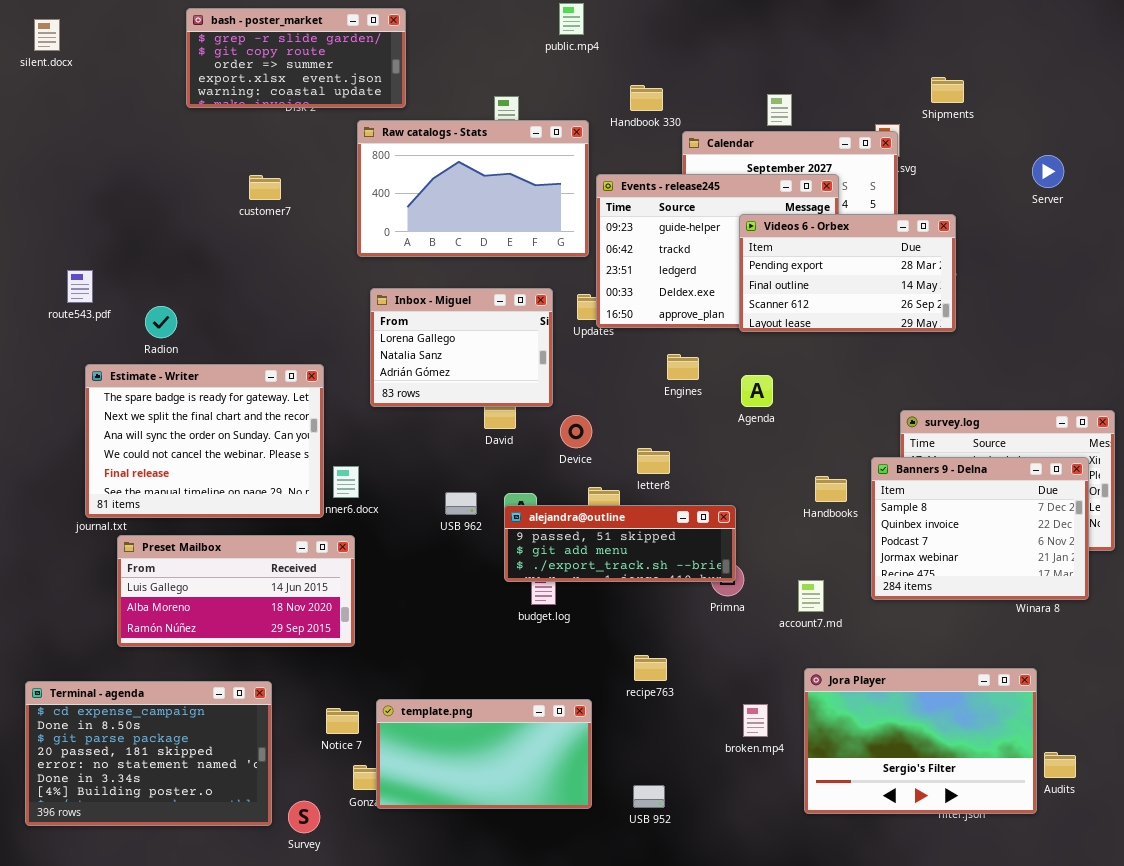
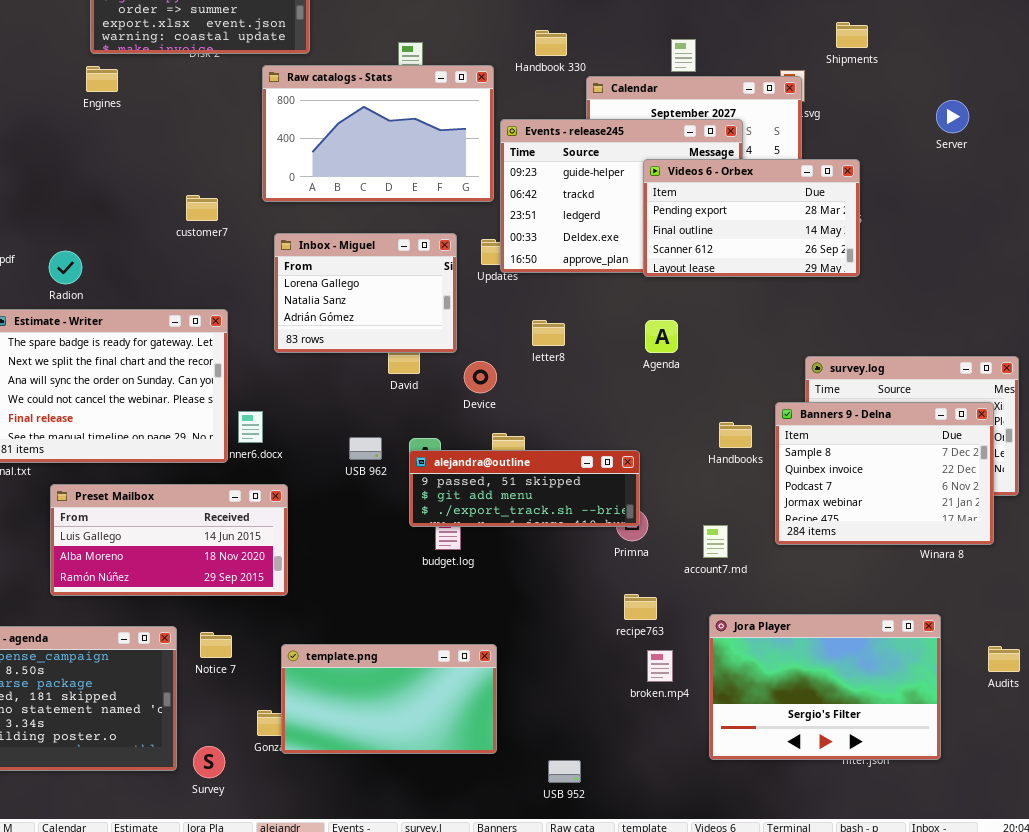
customer7: [249,175,281,200] -> [186,195,218,221], moved
Engines: [667,354,699,380] -> [86,66,118,92], moved
letter8: [637,448,670,474] -> [532,320,565,346], moved
Preset Mailbox: [117,535,355,647] -> [50,484,288,596], moved
recipe763: [634,655,667,681] -> [624,594,657,620], moved
Notice 7: [326,708,359,734] -> [200,632,232,658], moved
Audits: [1044,752,1076,778] -> [988,646,1020,672], moved
USB 952: [633,785,665,808] -> [548,760,581,783], moved

